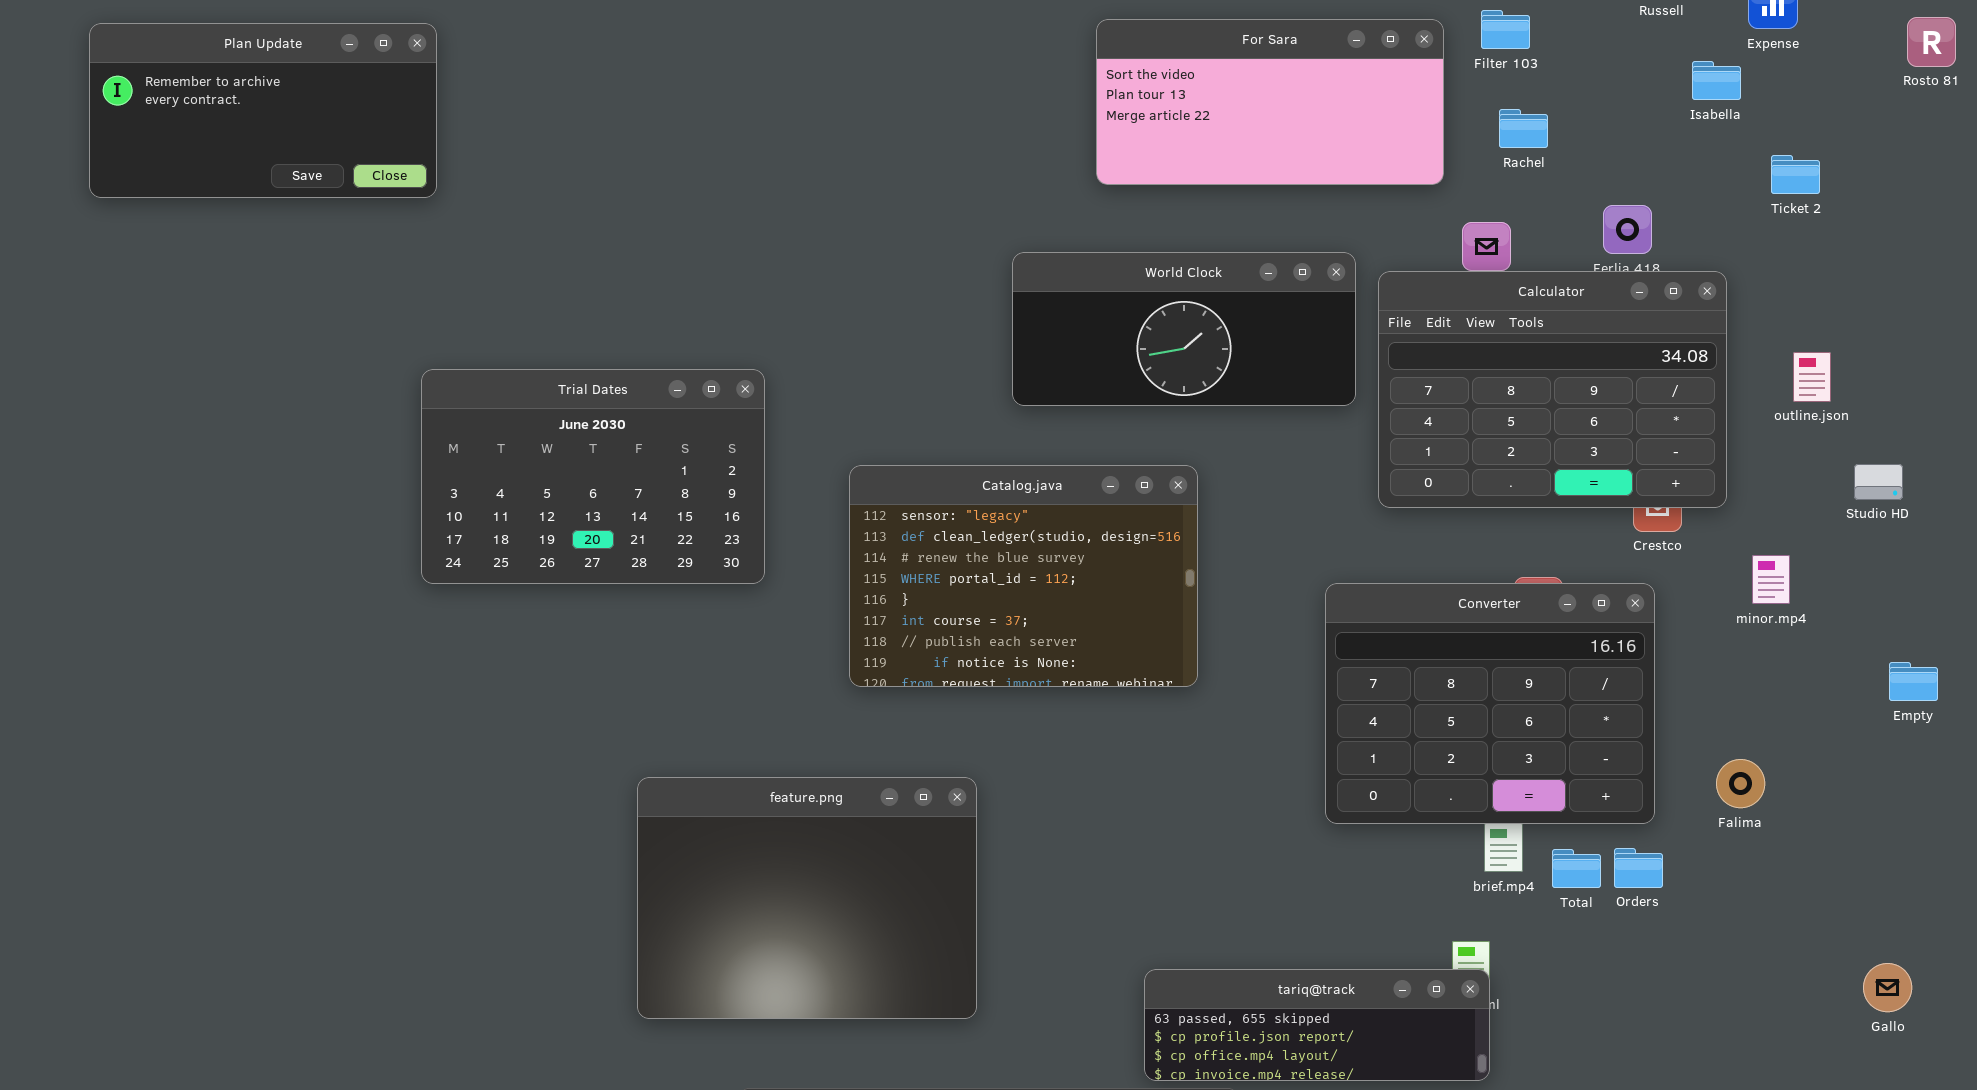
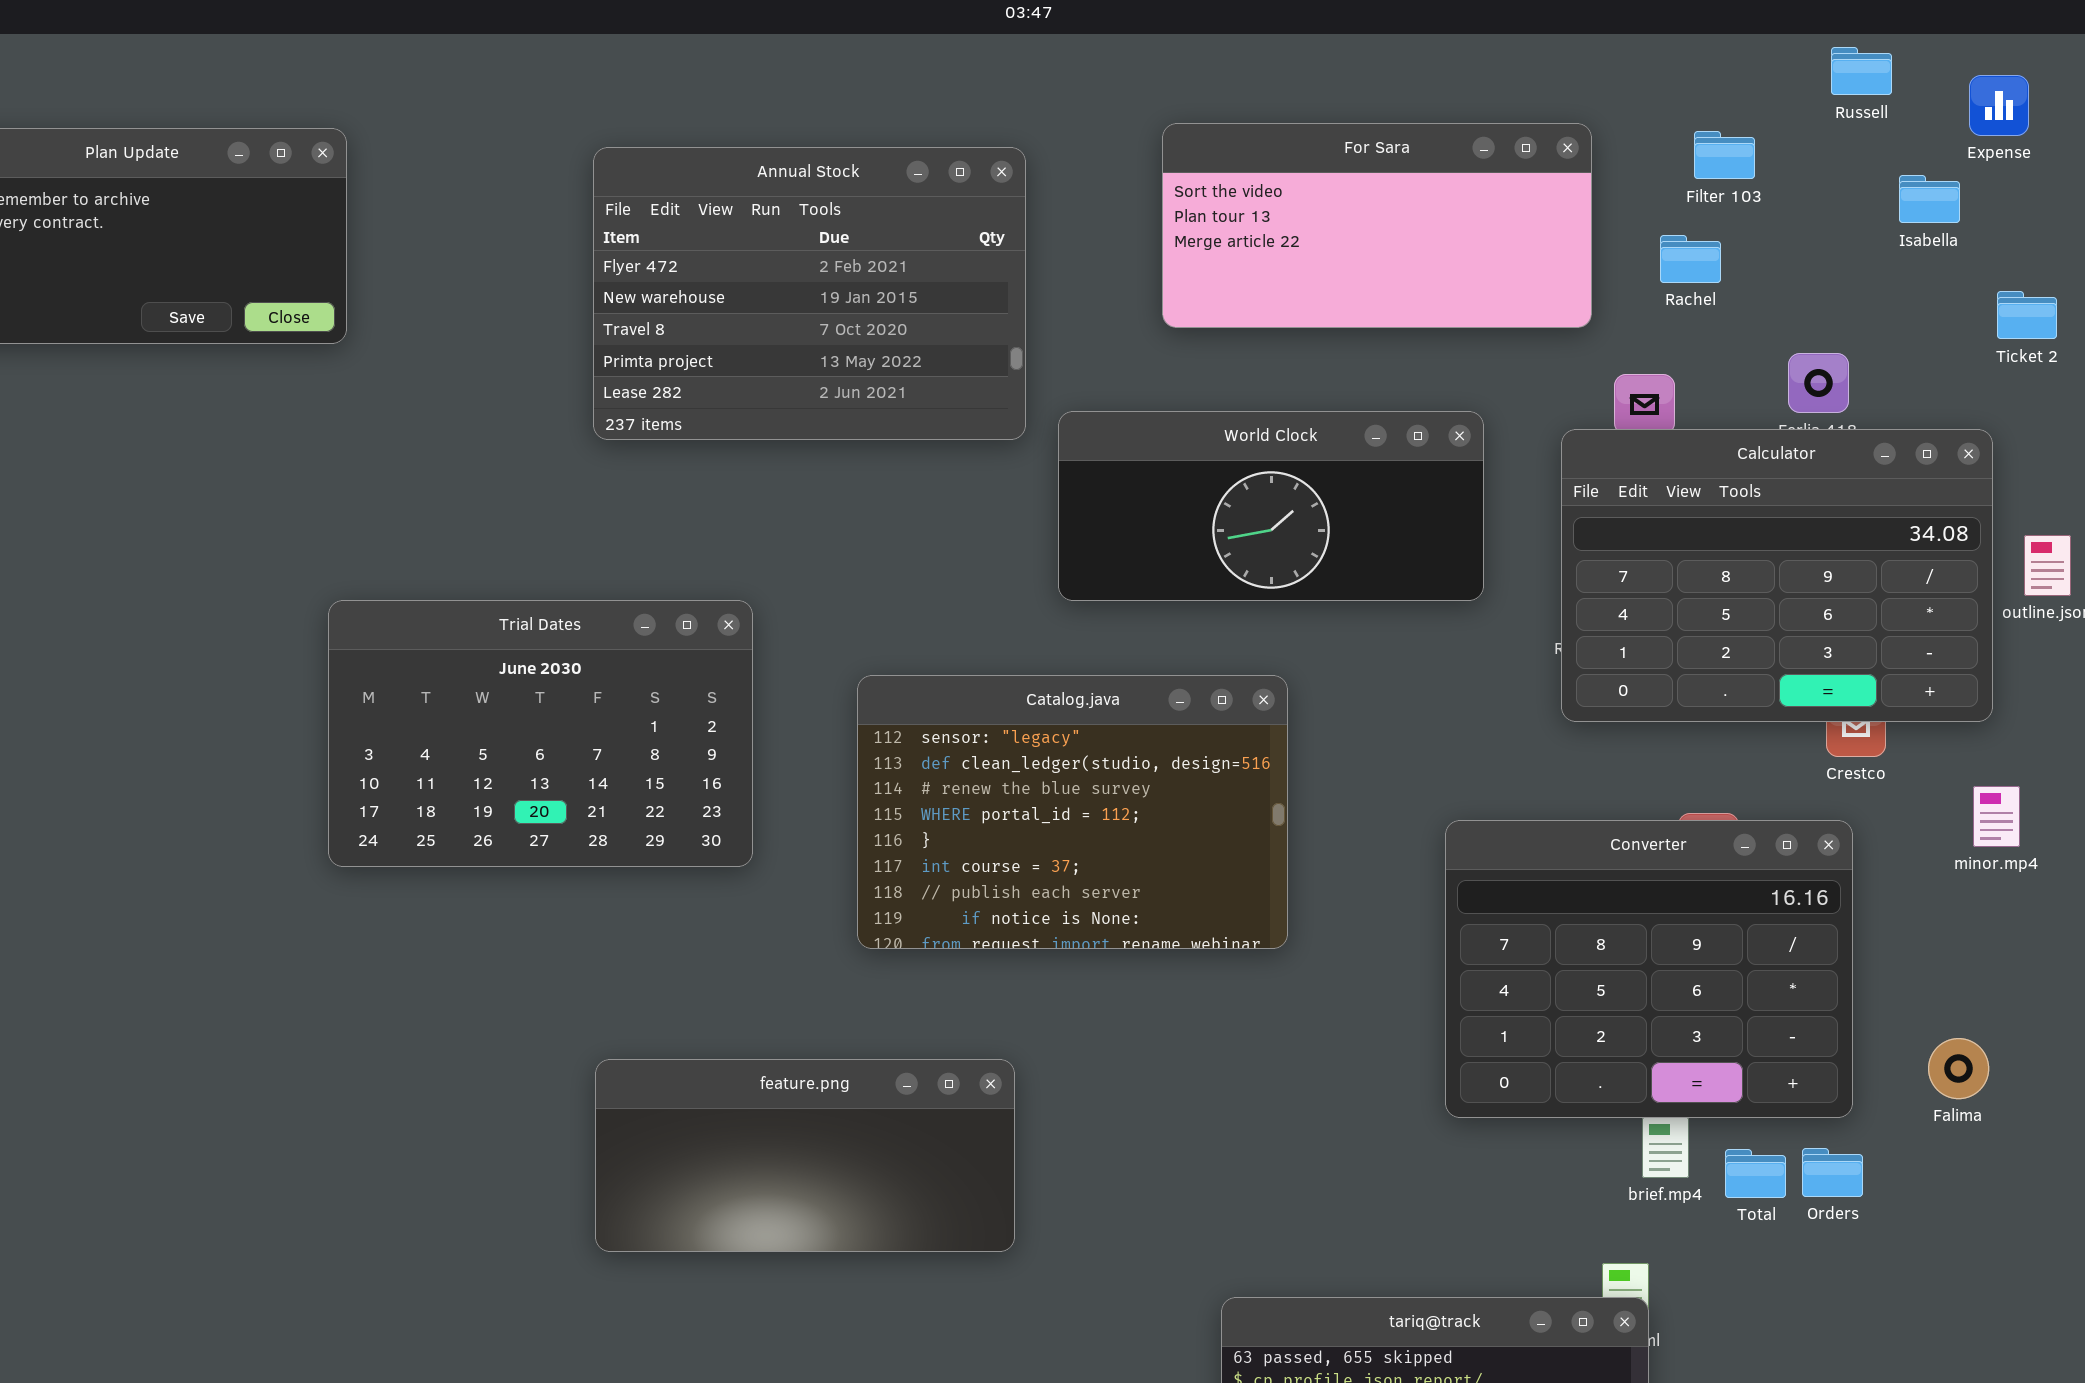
Filter 103: [1481,10,1530,49] -> [1694,131,1755,179], moved
Annual Stock: none -> [593,147,1026,440], opened
Calculator: [1378,271,1727,508] -> [1561,429,1993,722], moved
Trial Dates: [421,369,765,584] -> [328,600,753,867], moved
feature.png: [637,777,977,1019] -> [595,1059,1015,1252], resized

